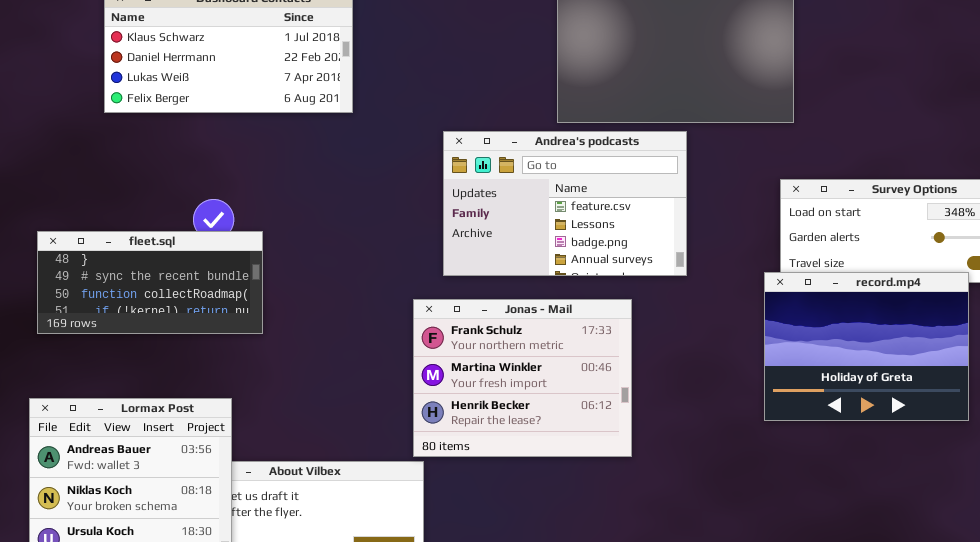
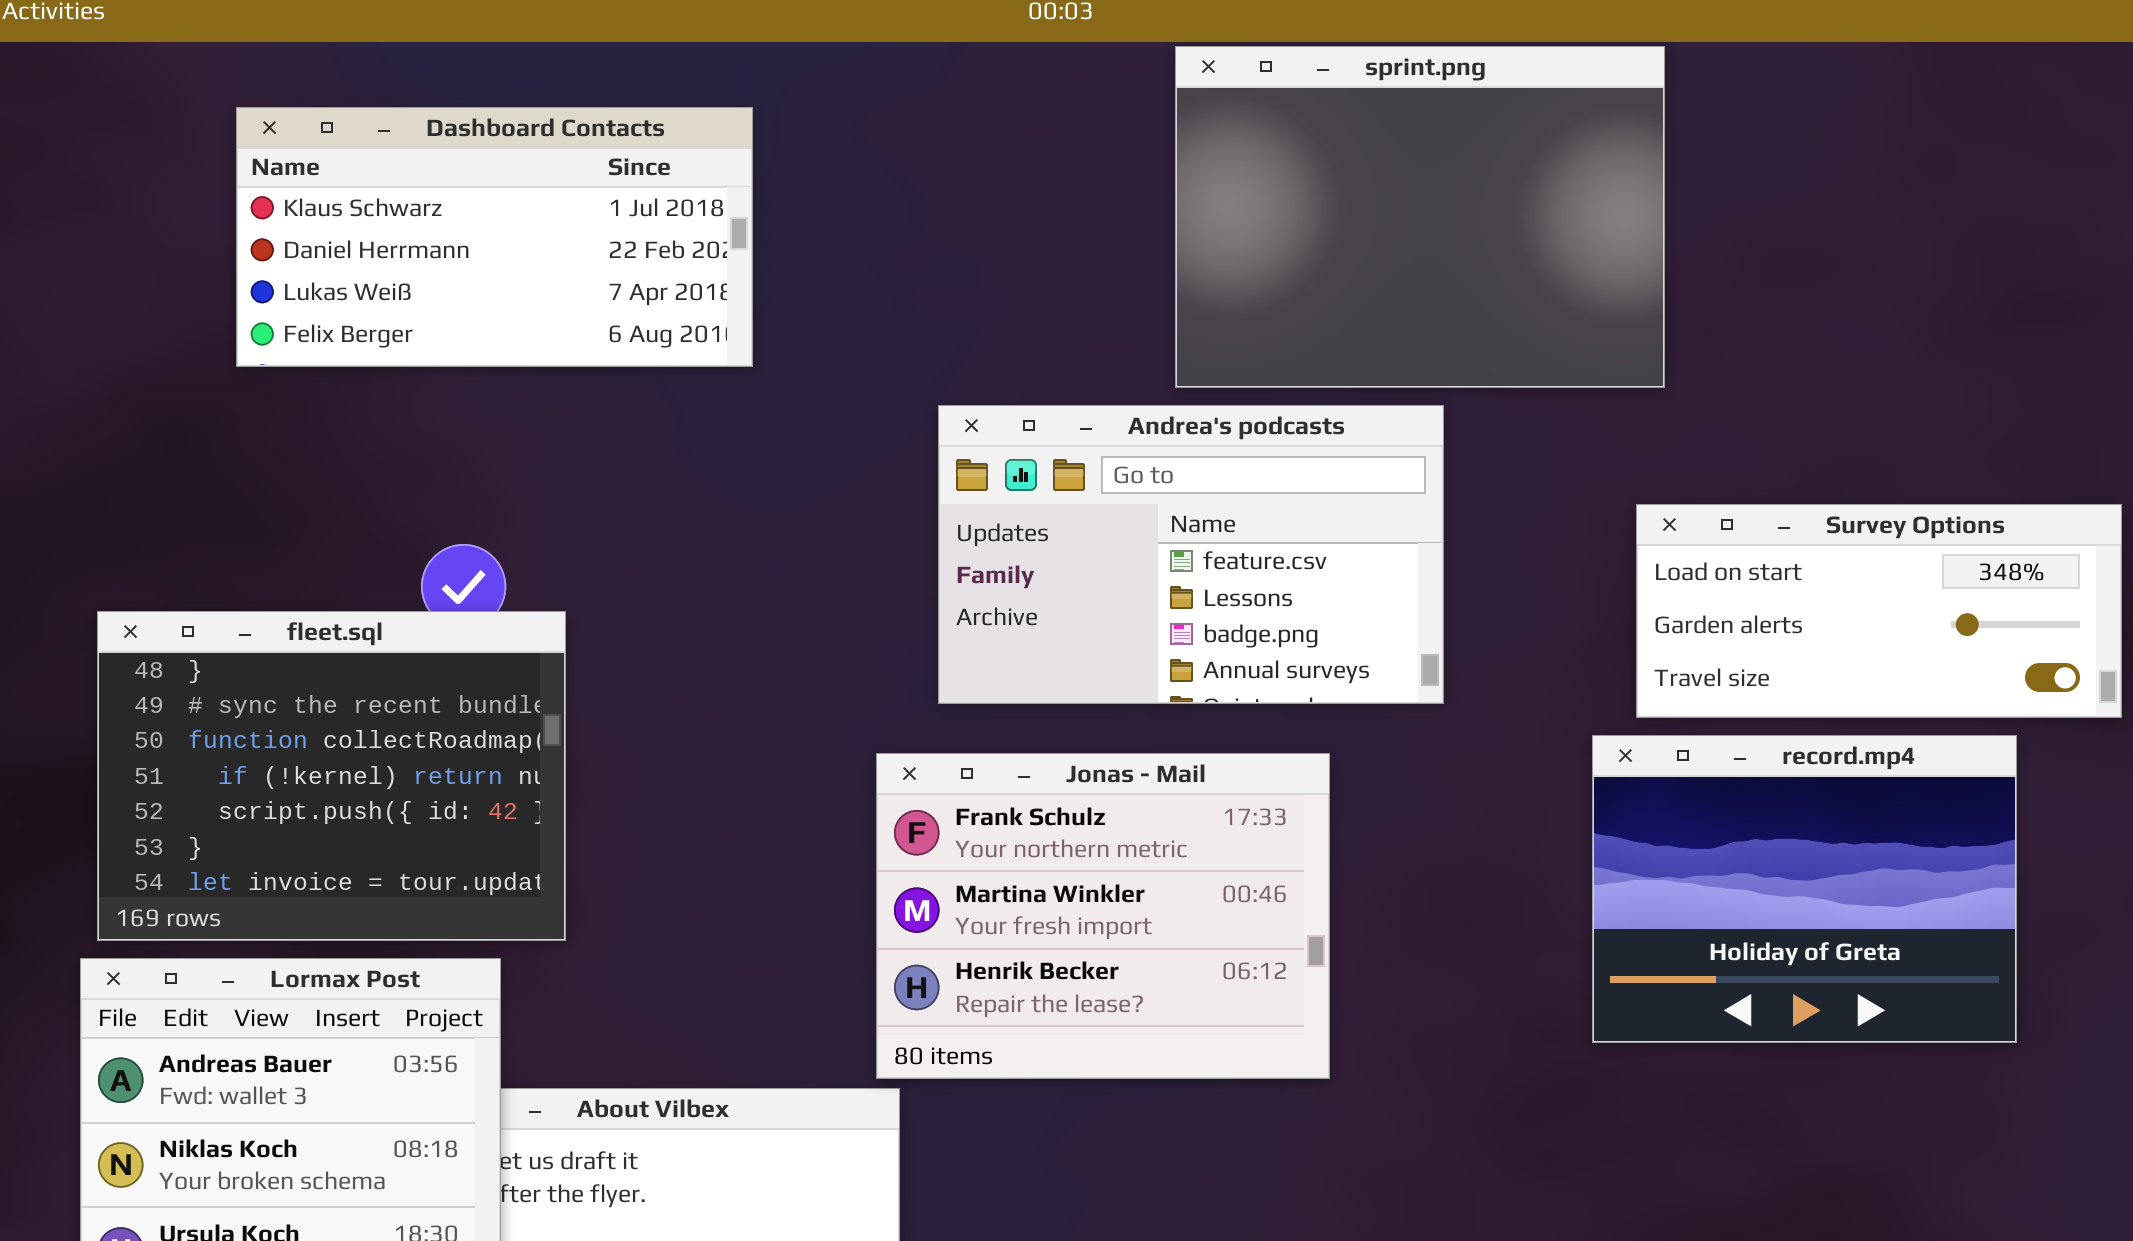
fleet.sql: [37,231,263,334] -> [97,611,566,941], resized
record.mp4: [764,272,969,421] -> [1592,735,2017,1043], moved

